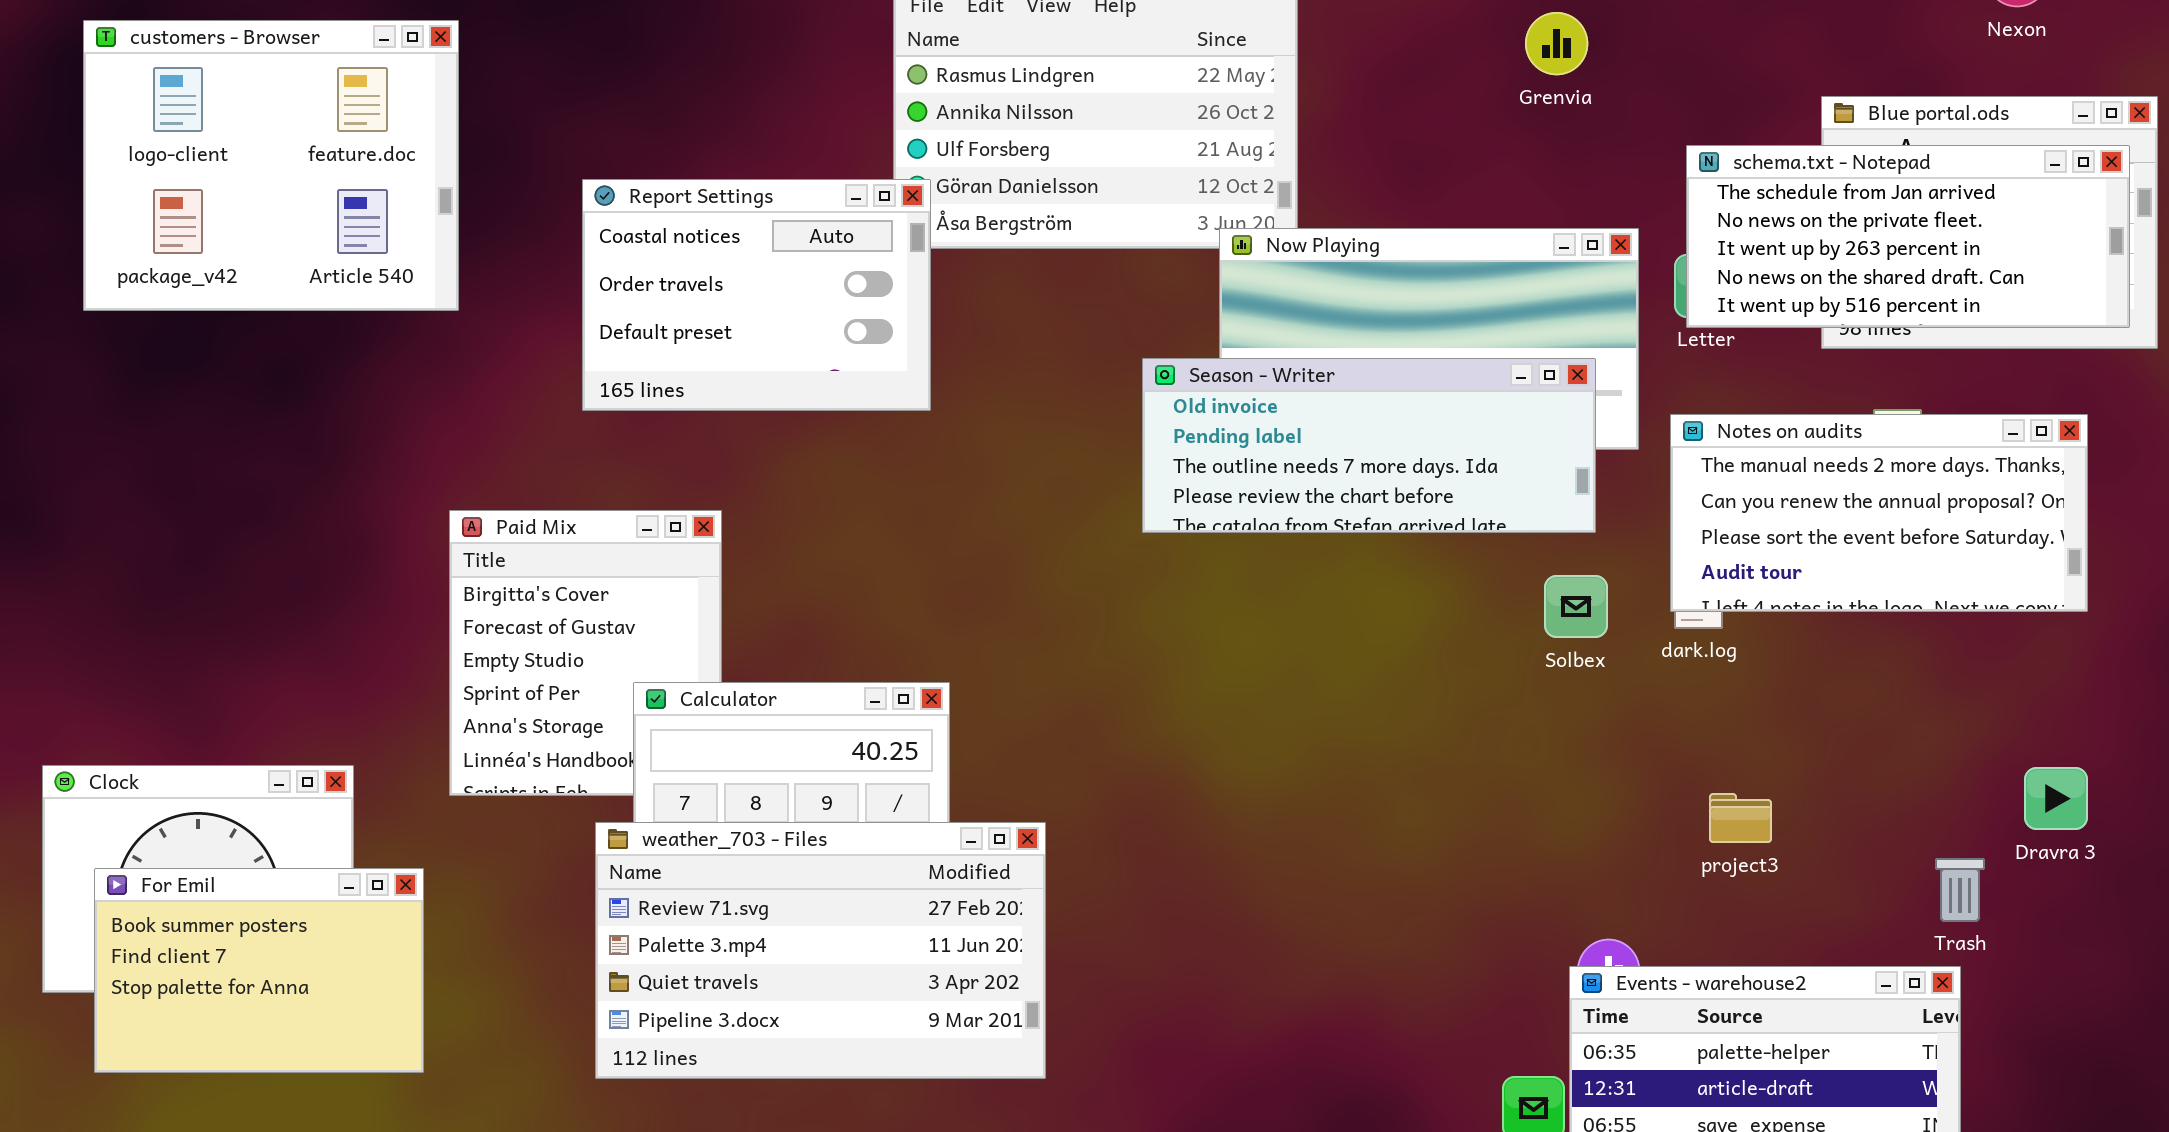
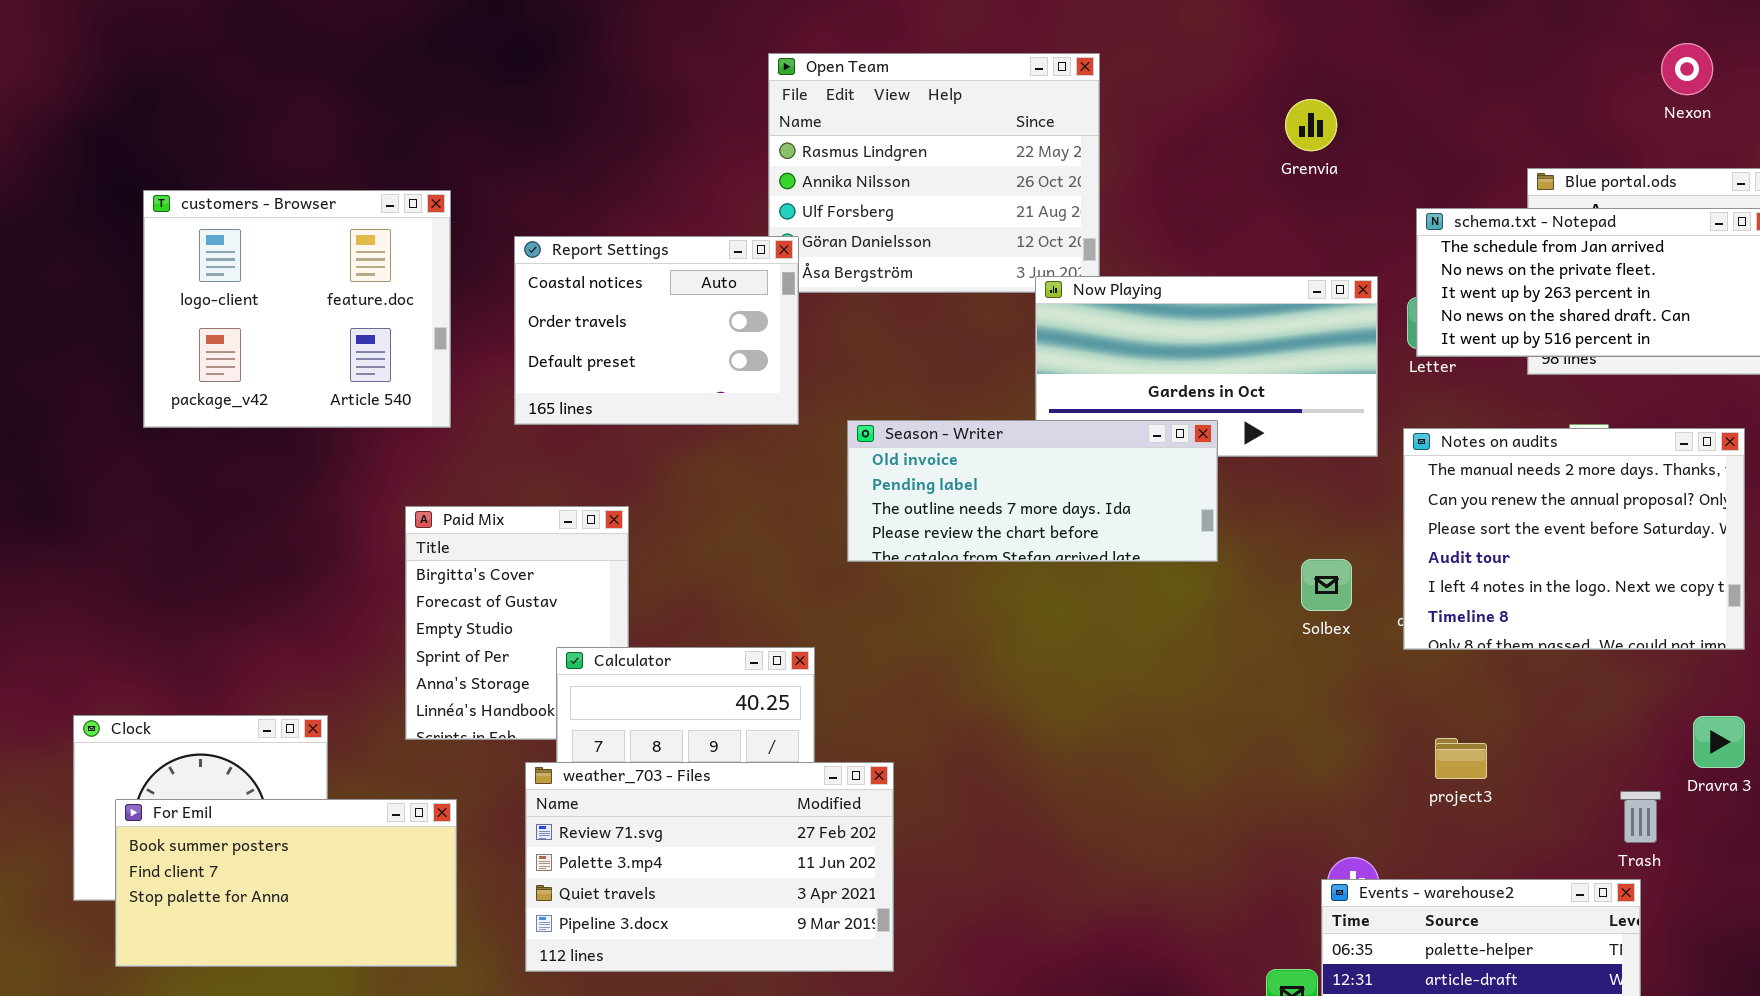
customers - Browser: [83,20,459,311] -> [143,190,451,428], moved
Season - Writer: [1142,358,1596,533] -> [847,420,1218,562], moved
Notes on audits: [1670,414,2088,612] -> [1403,428,1745,650], resized
For Emil: [94,868,424,1073] -> [115,799,457,967], resized

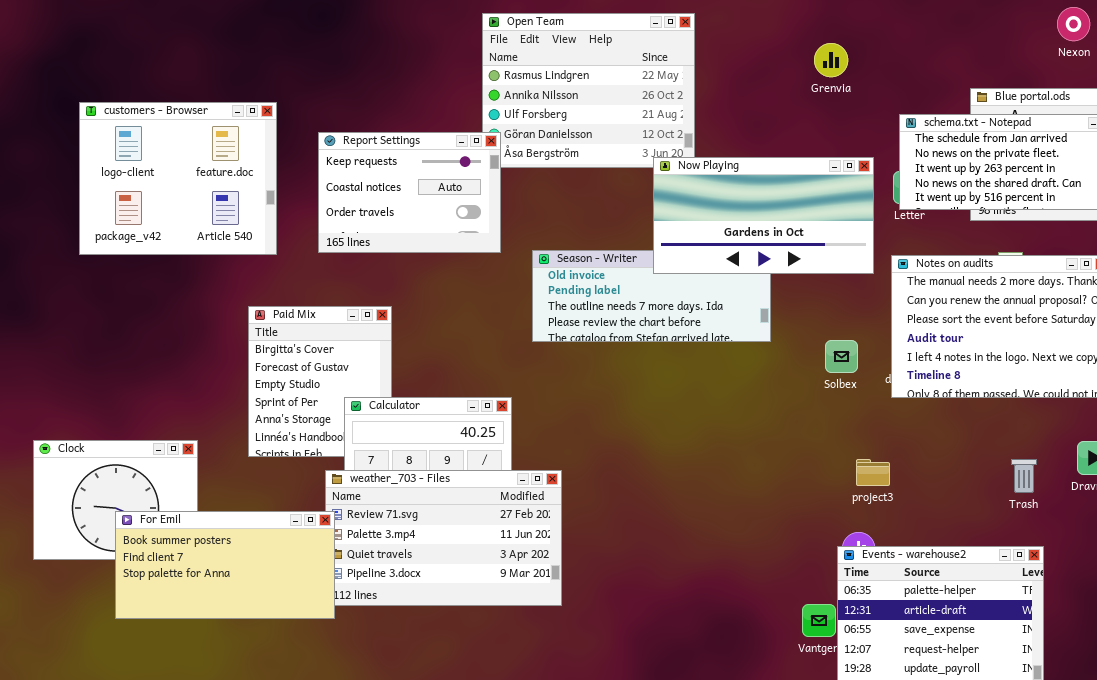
Report Settings: [514,236,799,425] -> [318,132,501,253], scrolled up 1 row
Now Playing: [1035,276,1378,457] -> [653,157,874,274], raised
project3: [1435,738,1487,779] -> [856,459,890,486], moved
Trash: [1620,791,1661,843] -> [1011,459,1037,493], moved
For Emil: [115,799,457,967] -> [115,511,335,619], moved

